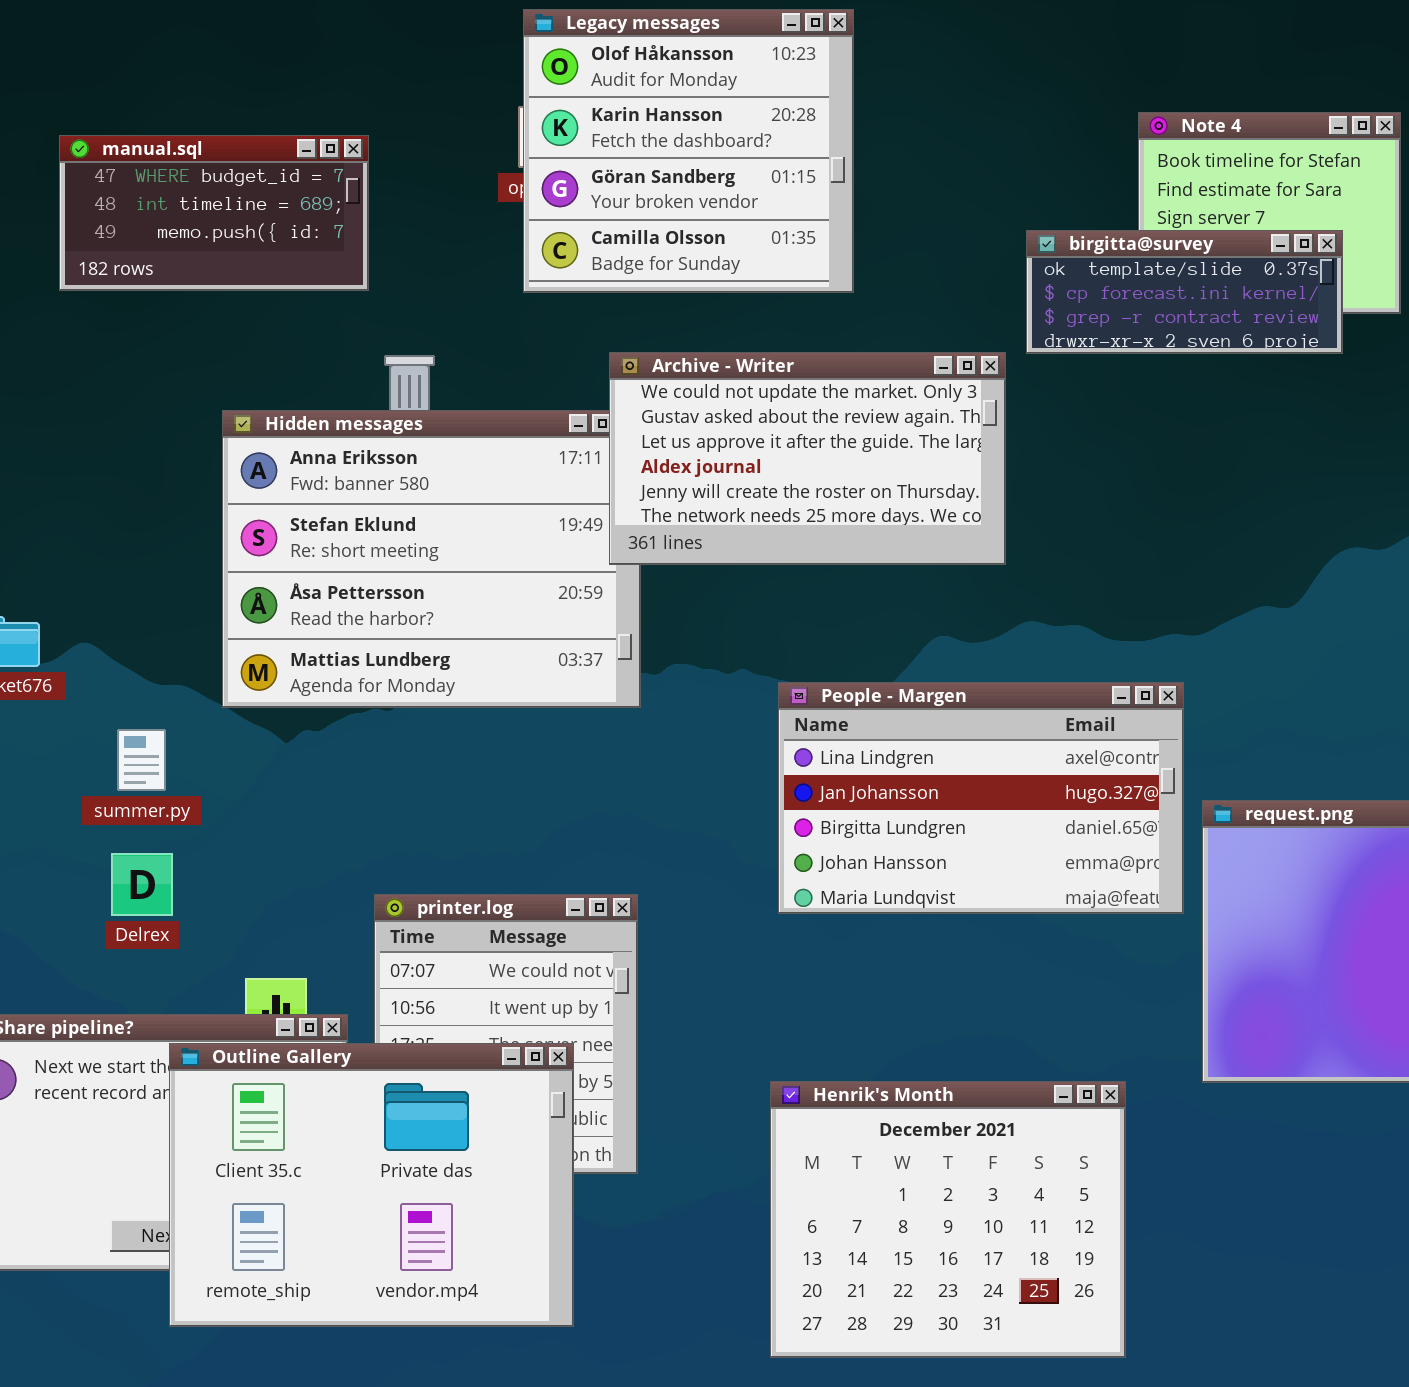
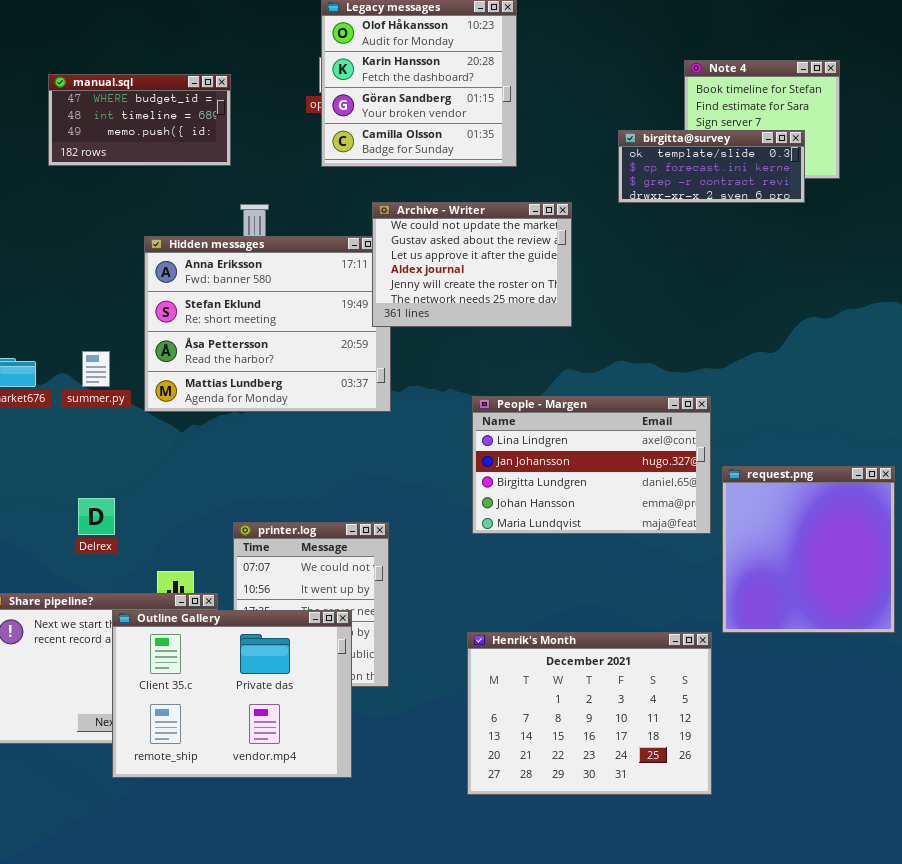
Archive - Writer: [609,352,1006,565] -> [372,202,572,327], resized
summer.py: [117,729,166,791] -> [82,351,110,387], moved
Henrik's Month: [770,1081,1126,1358] -> [467,632,712,795], resized

